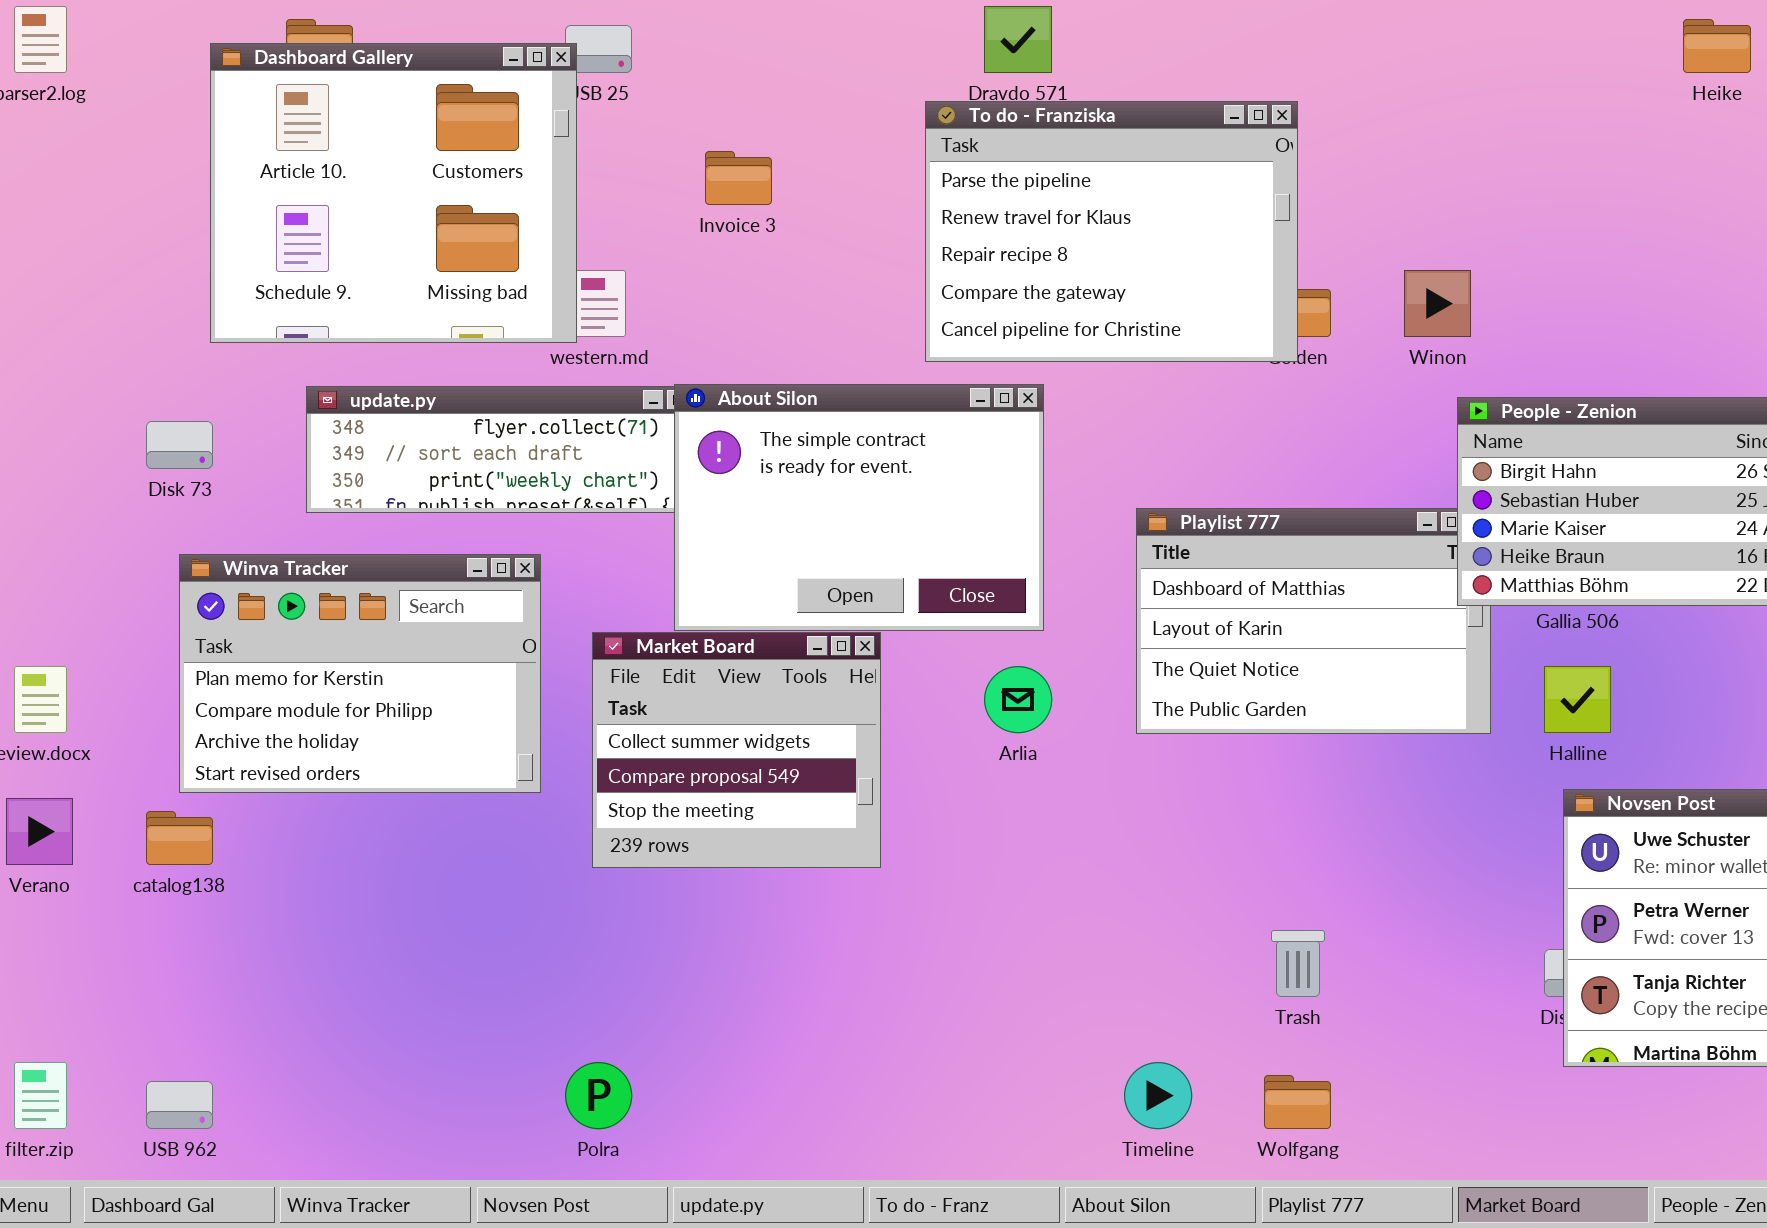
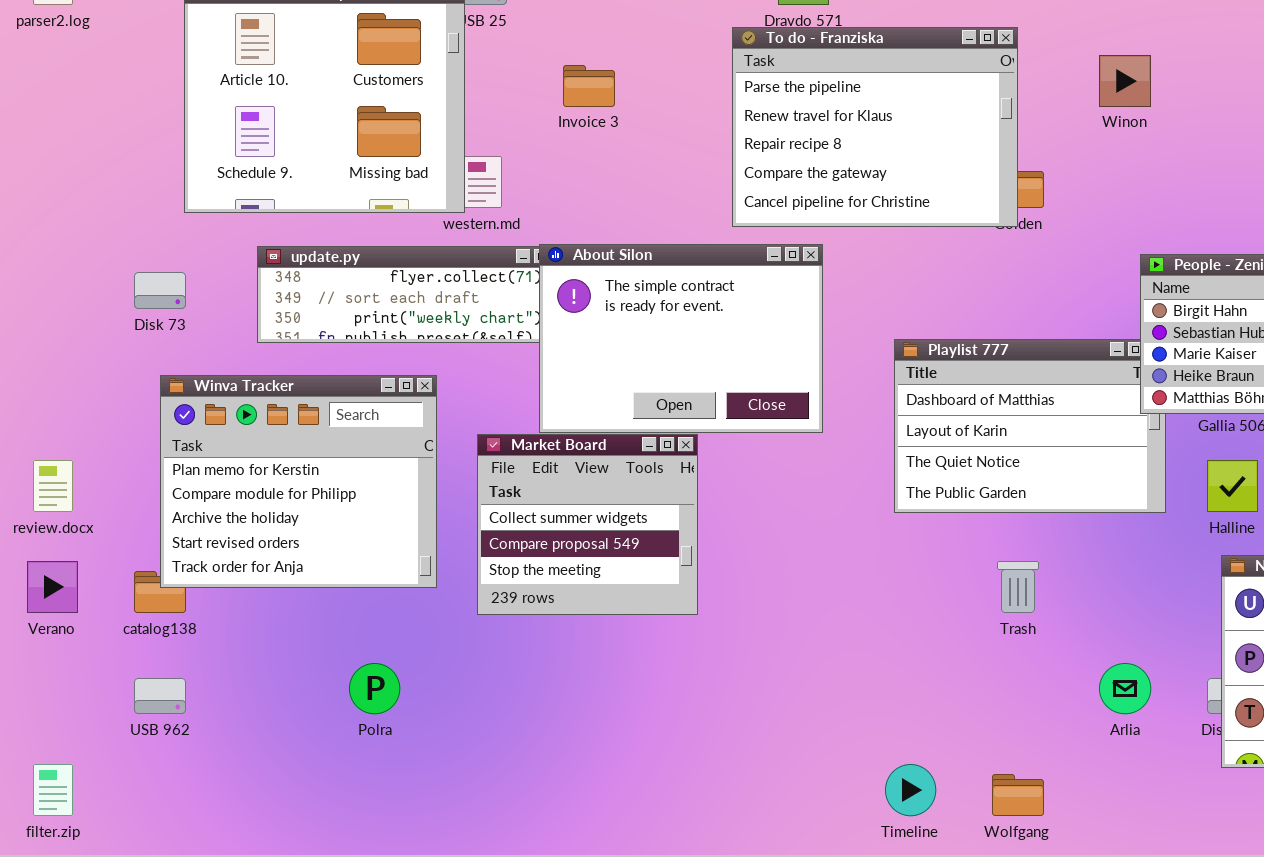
Winon: [1404,270,1471,337] -> [1099,55,1151,107], moved
Winva Tracker: [179,554,541,793] -> [160,375,437,588], resized
Arlia: [984,666,1052,733] -> [1099,663,1151,714], moved
Trash: [1271,930,1325,997] -> [997,561,1039,613], moved
Polra: [565,1062,632,1129] -> [349,663,400,714], moved
USB 962: [146,1081,213,1129] -> [134,678,186,714], moved

